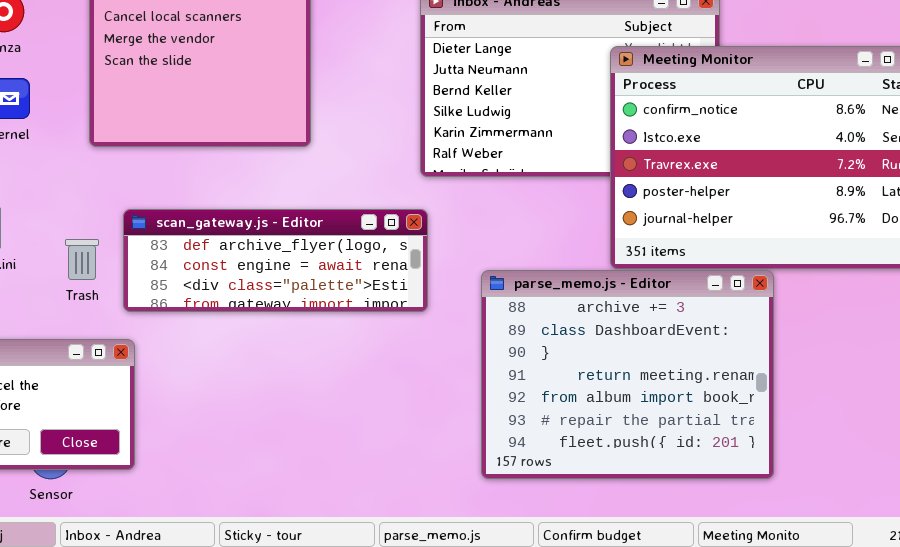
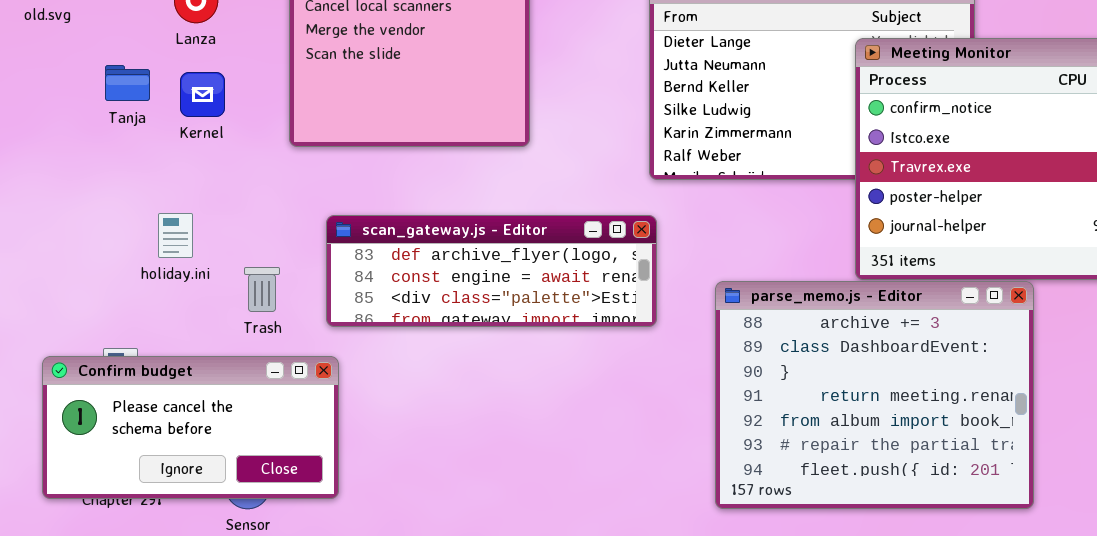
Trash: [65,239,99,280] -> [244,267,280,312], moved

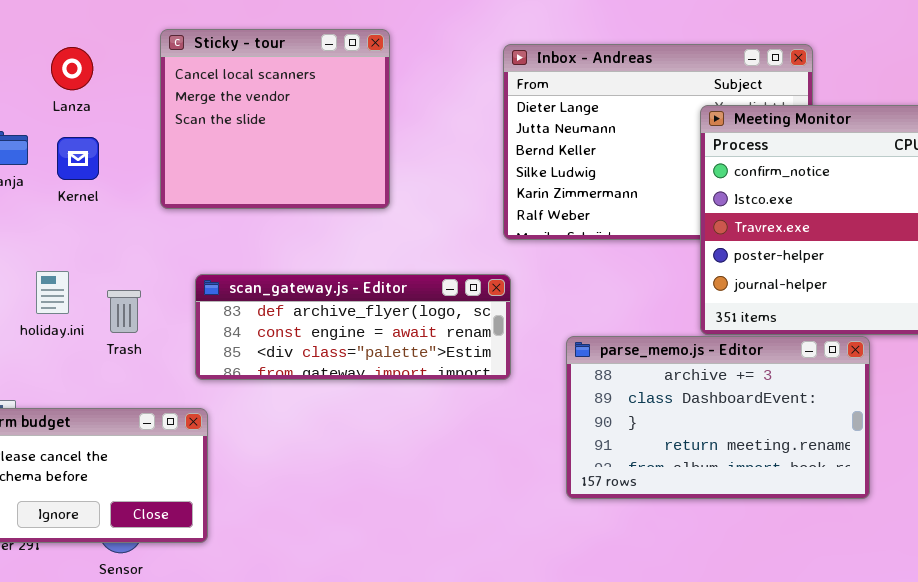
Trash: [244,267,280,312] -> [107,290,141,333], moved
parse_memo.js - Editor: [715,281,1034,509] -> [566,336,870,499], resized

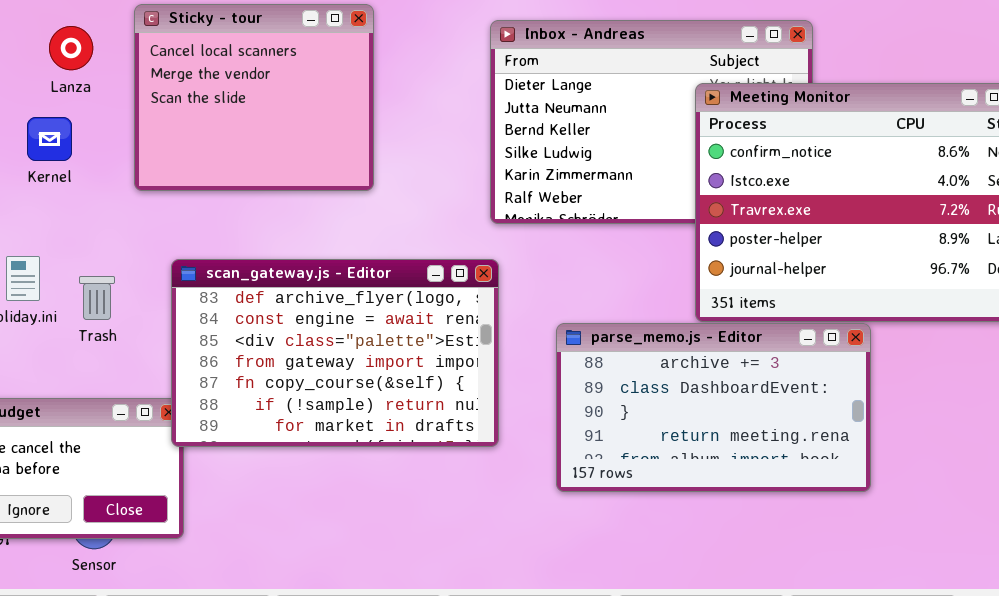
Lanza: [51,47,93,90] -> [49,26,93,70], moved
scan_gateway.js - Editor: [195,274,511,380] -> [171,259,499,447], resized

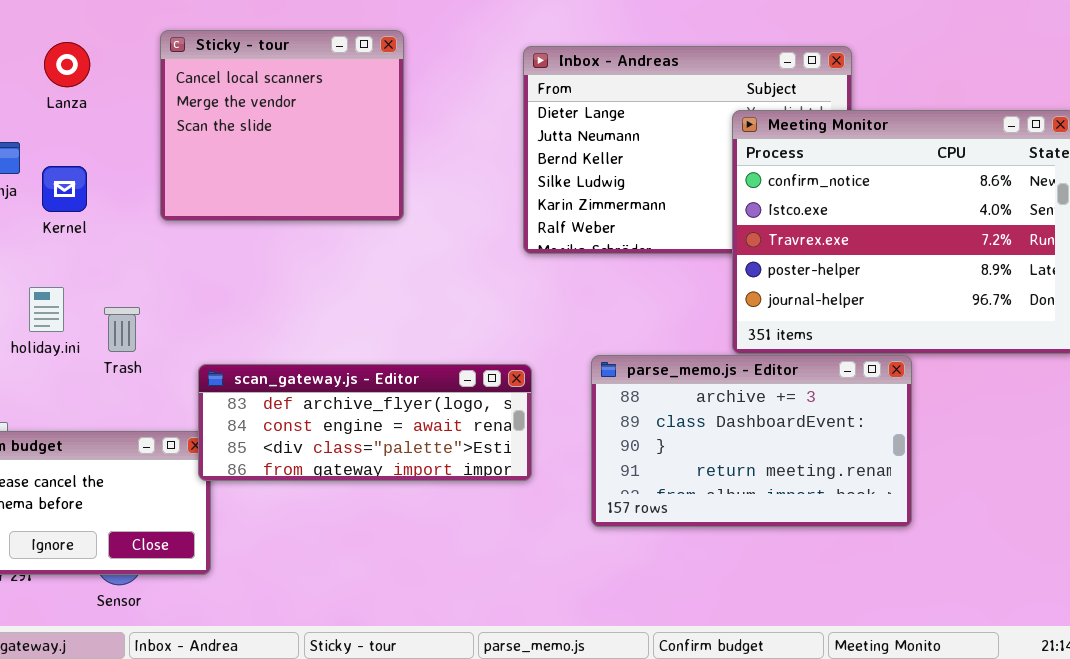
Lanza: [49,26,93,70] -> [44,42,90,87], moved
Kernel: [27,117,72,161] -> [42,166,87,212], moved
scan_gateway.js - Editor: [171,259,499,447] -> [198,364,532,481], resized

